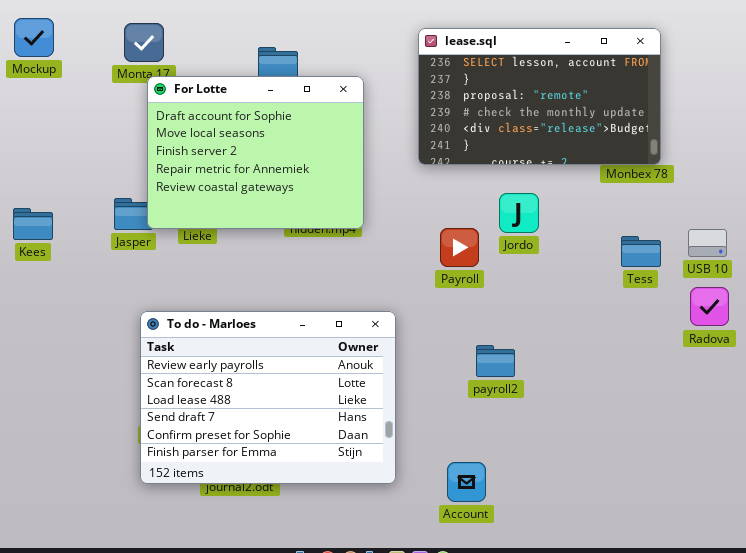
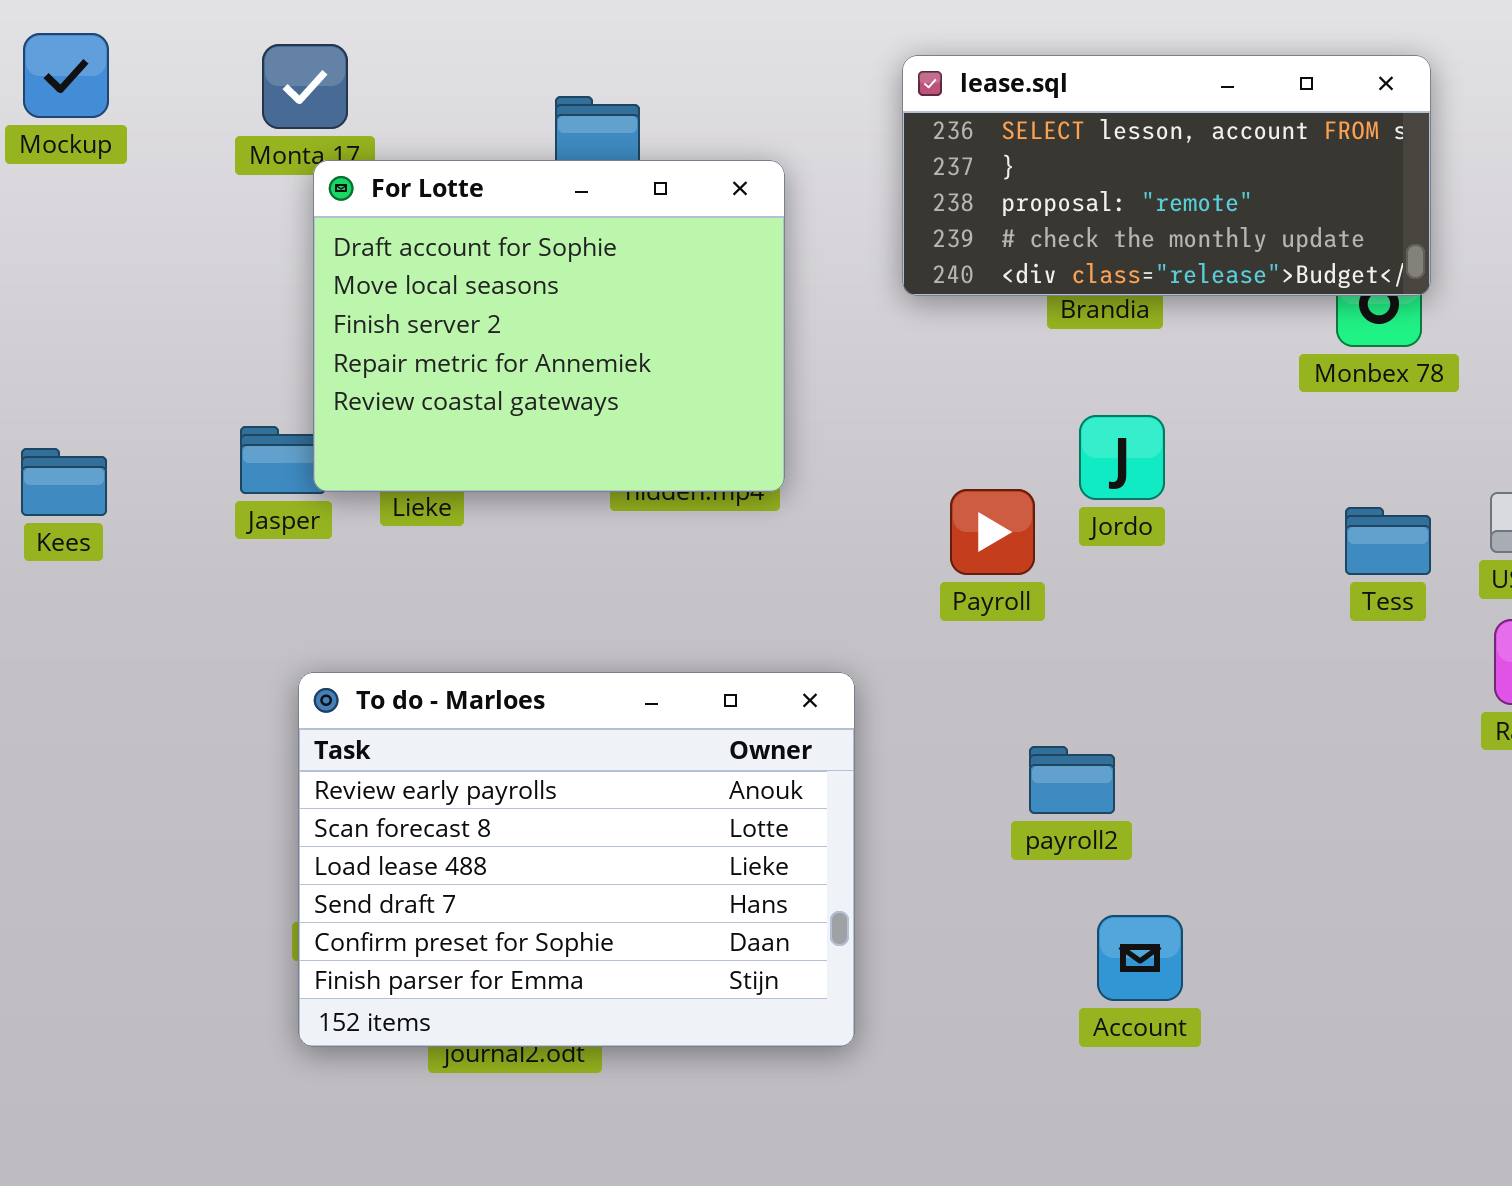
lease.sql: [418,28,661,165] -> [902,55,1431,296], resized
Account: [447,462,486,502] -> [1097,915,1183,1001], moved

